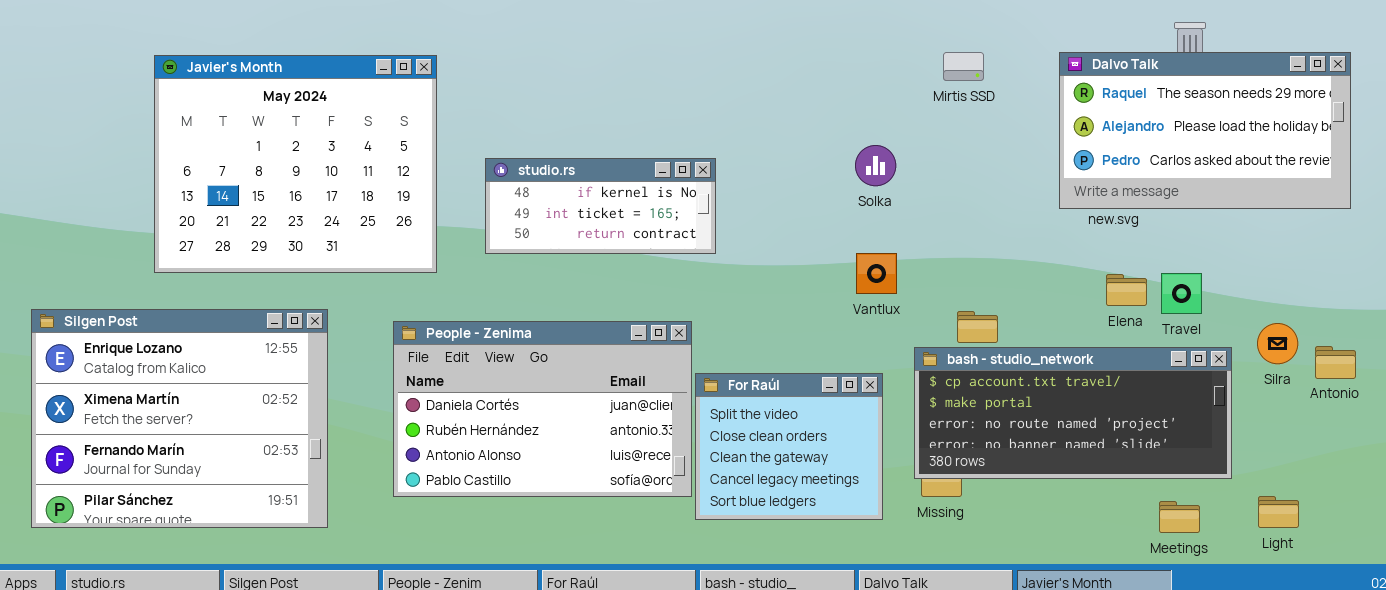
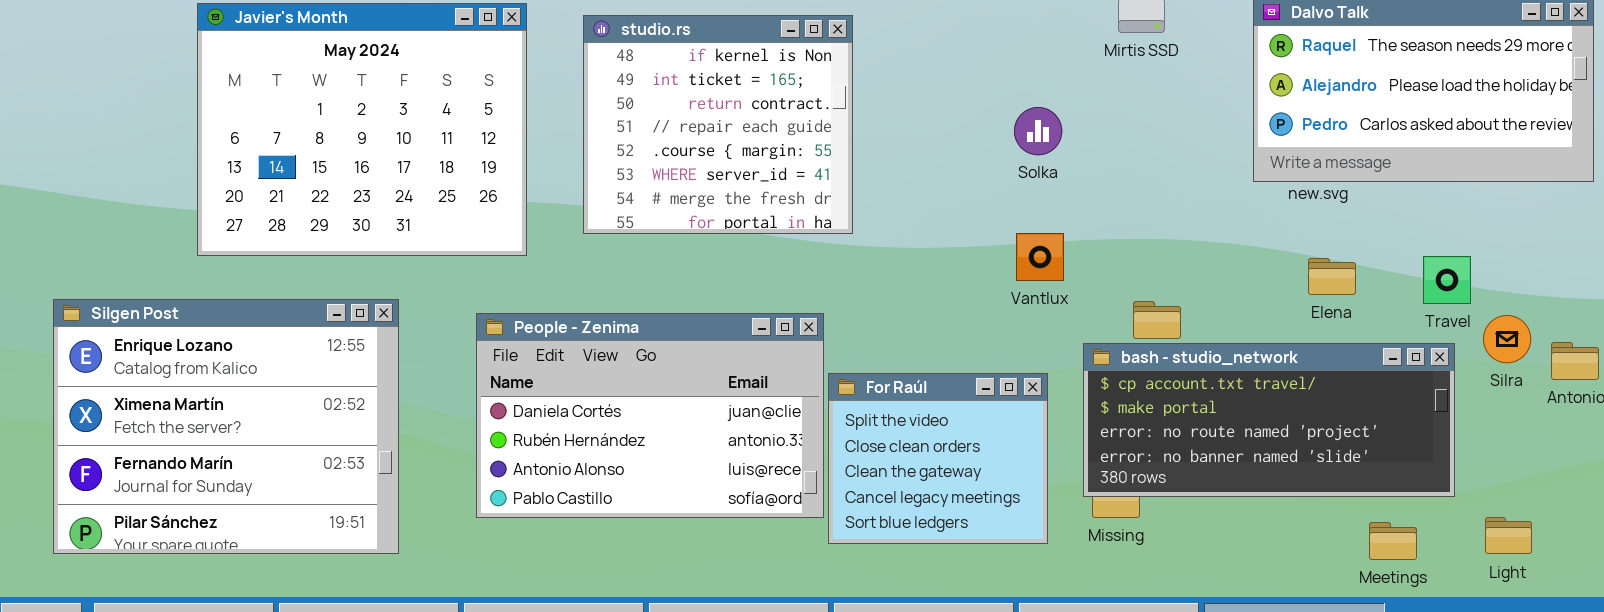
studio.rs: [485,158,716,254] -> [583,15,853,234], resized
Travel: [1161,273,1202,314] -> [1423,256,1471,304], moved

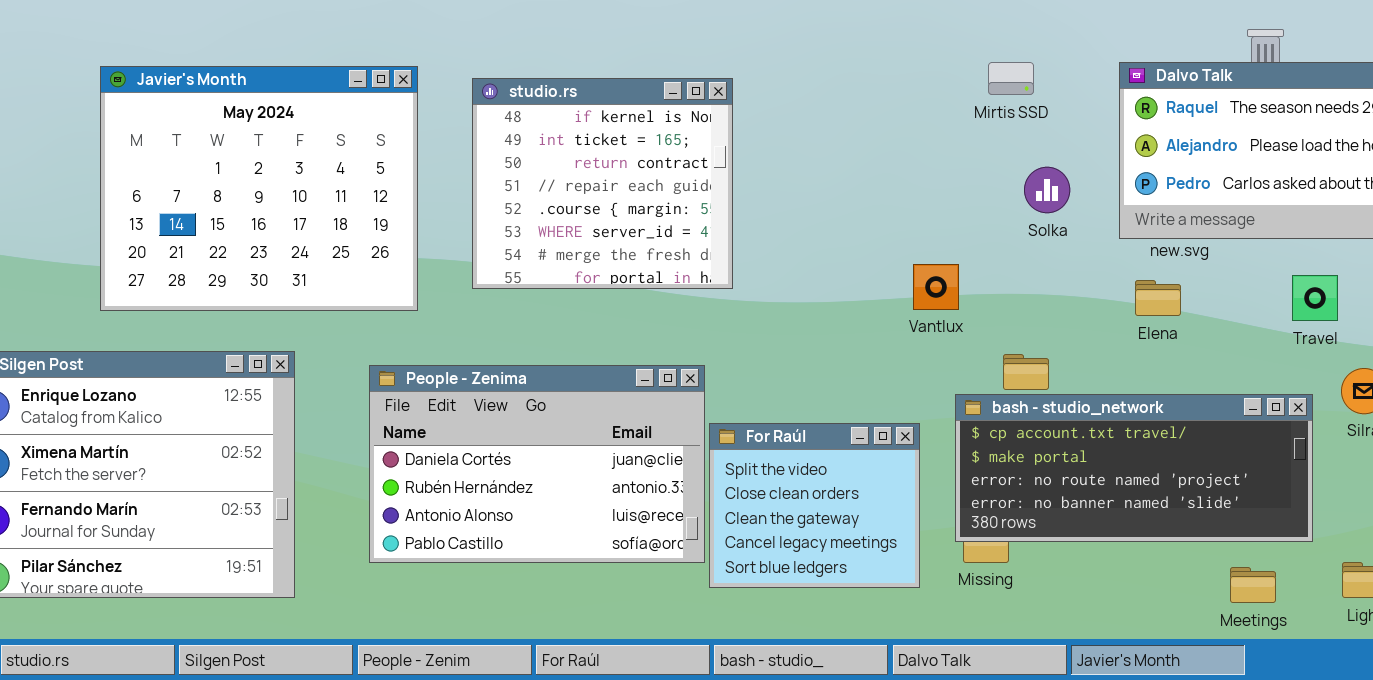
Solka: [1014,107,1062,155] -> [1024,167,1070,213], moved
Vantlux: [1016,233,1064,281] -> [913,264,959,310], moved
Travel: [1423,256,1471,304] -> [1292,275,1338,321], moved
Elena: [1308,258,1356,295] -> [1135,280,1181,316], moved

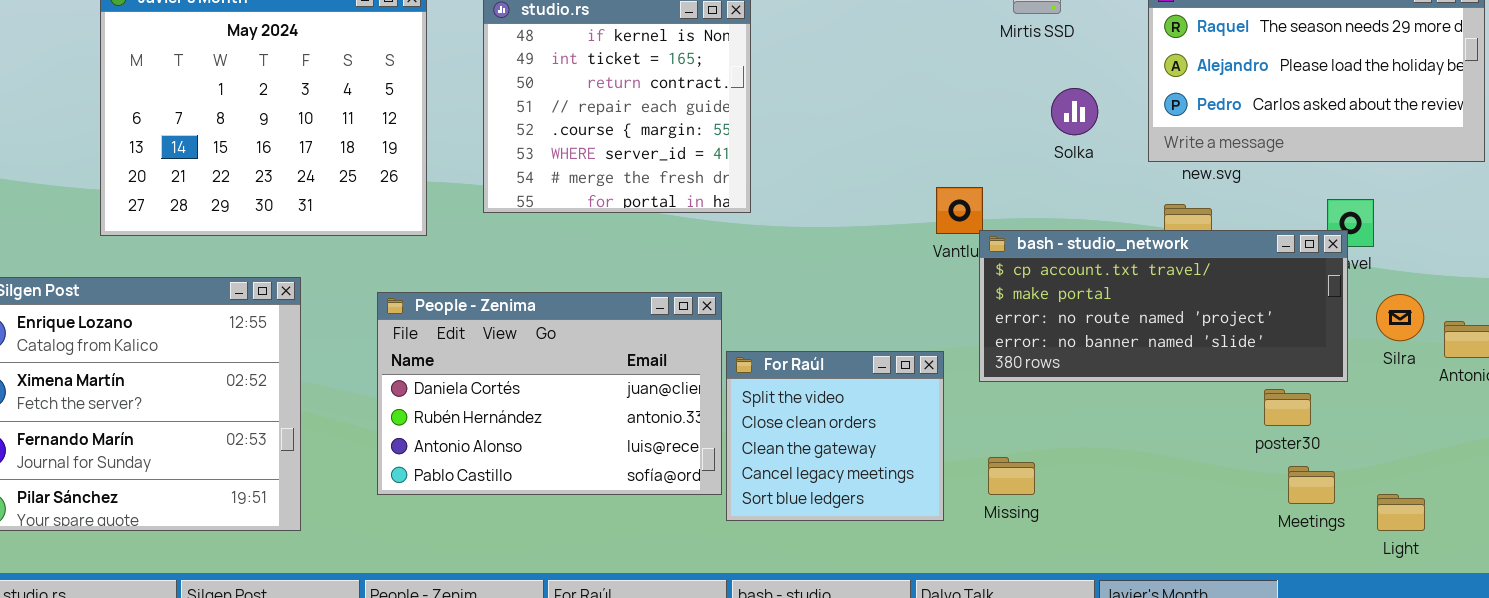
bash - studio_network: [955,394,1313,542] -> [979,230,1348,382], moved
Meetings: [1230,567,1276,603] -> [1288,466,1335,504], moved

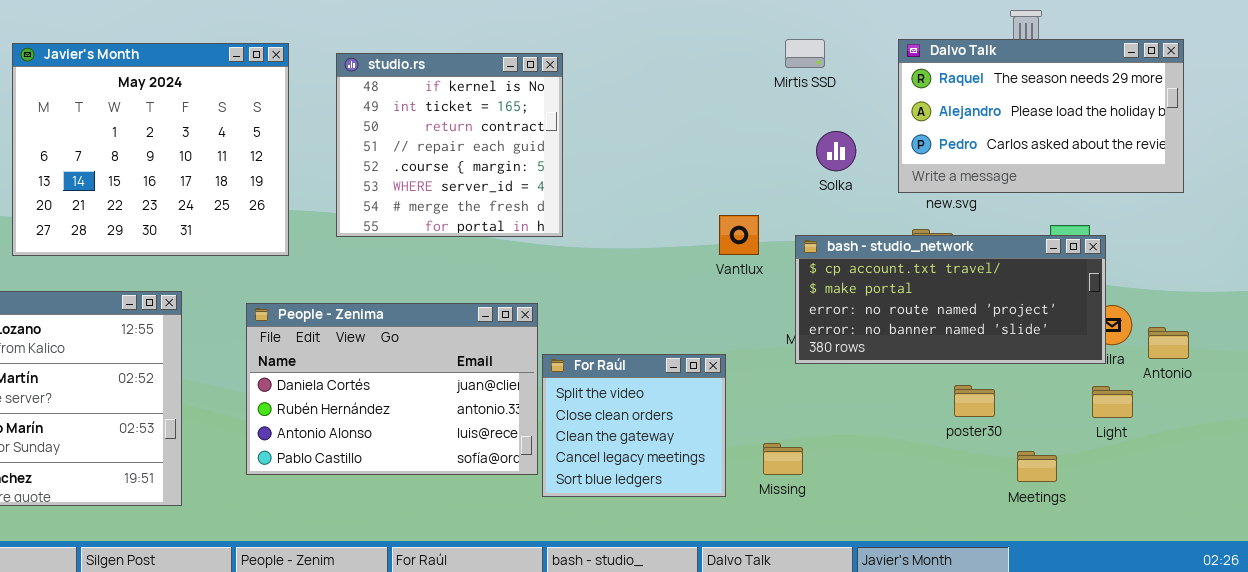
bash - studio_network: [979,230,1348,382] -> [795,235,1106,364], moved
poster30: [1264,389,1311,426] -> [954,385,995,417], moved
Light: [1377,494,1425,531] -> [1092,386,1133,418], moved

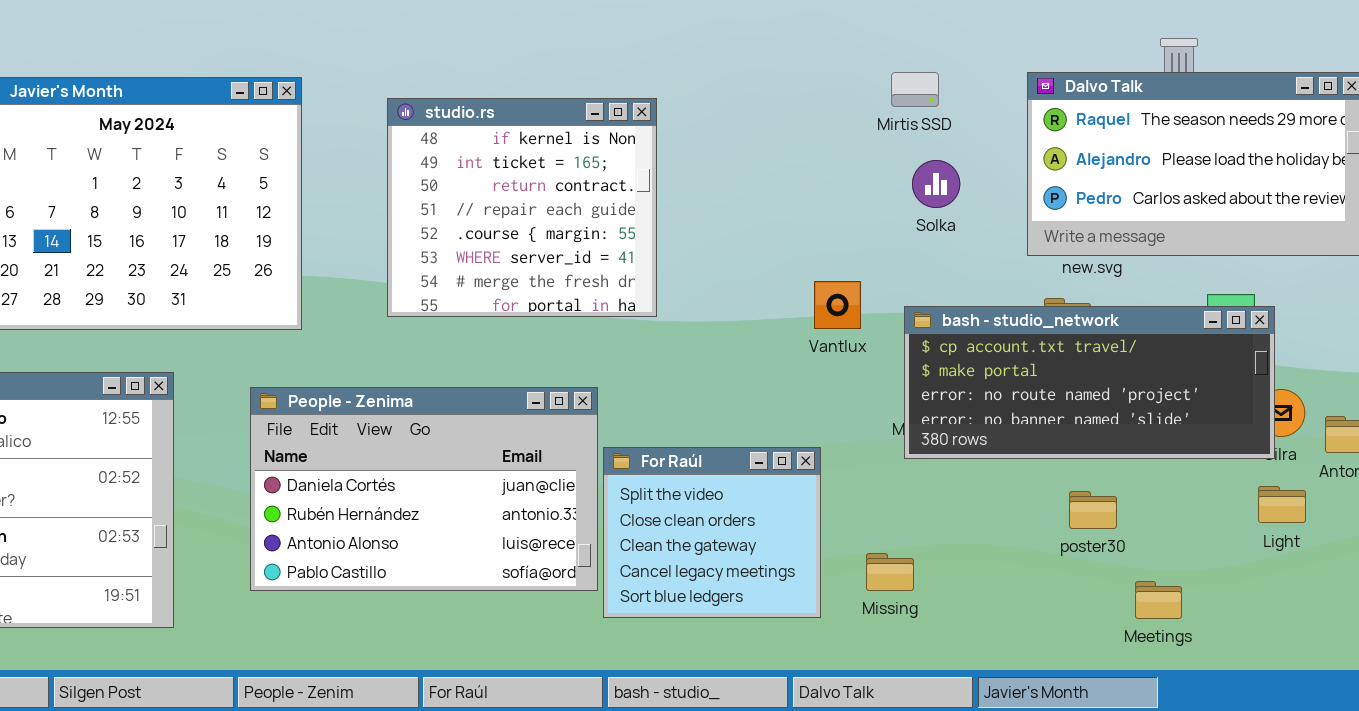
studio.rs: [336,53,563,237] -> [387,98,657,317], moved
Solka: [816,131,856,171] -> [912,160,960,208], moved
poster30: [954,385,995,417] -> [1069,491,1117,529], moved
Meetings: [1017,451,1057,482] -> [1135,581,1182,619], moved

